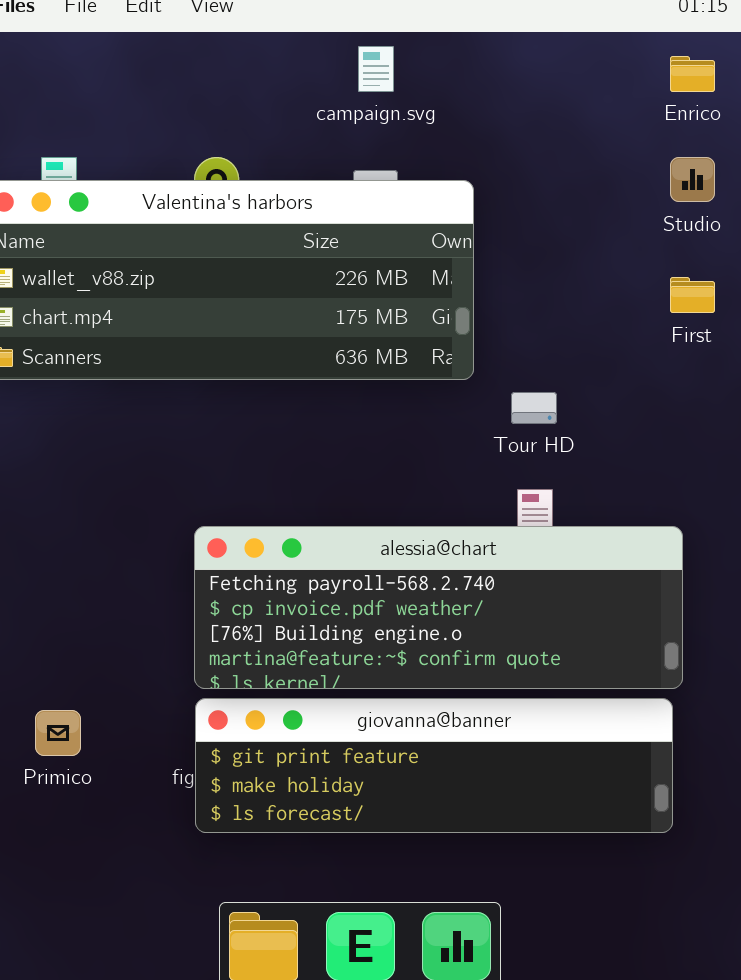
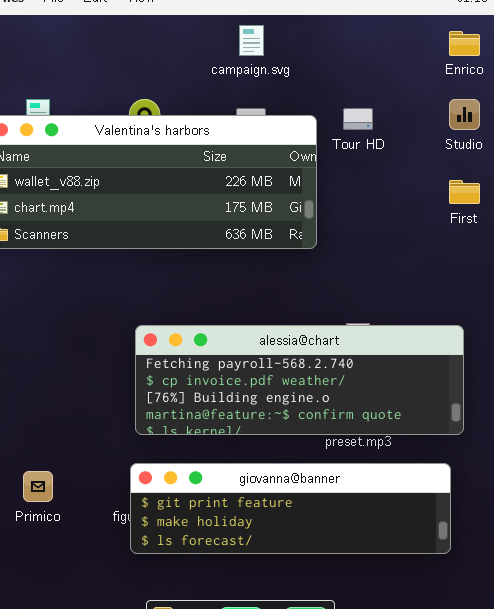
Tour HD: [511,392,557,424] -> [343,108,373,130], moved
alessia@chart: [194,526,683,689] -> [135,325,464,435], moved

